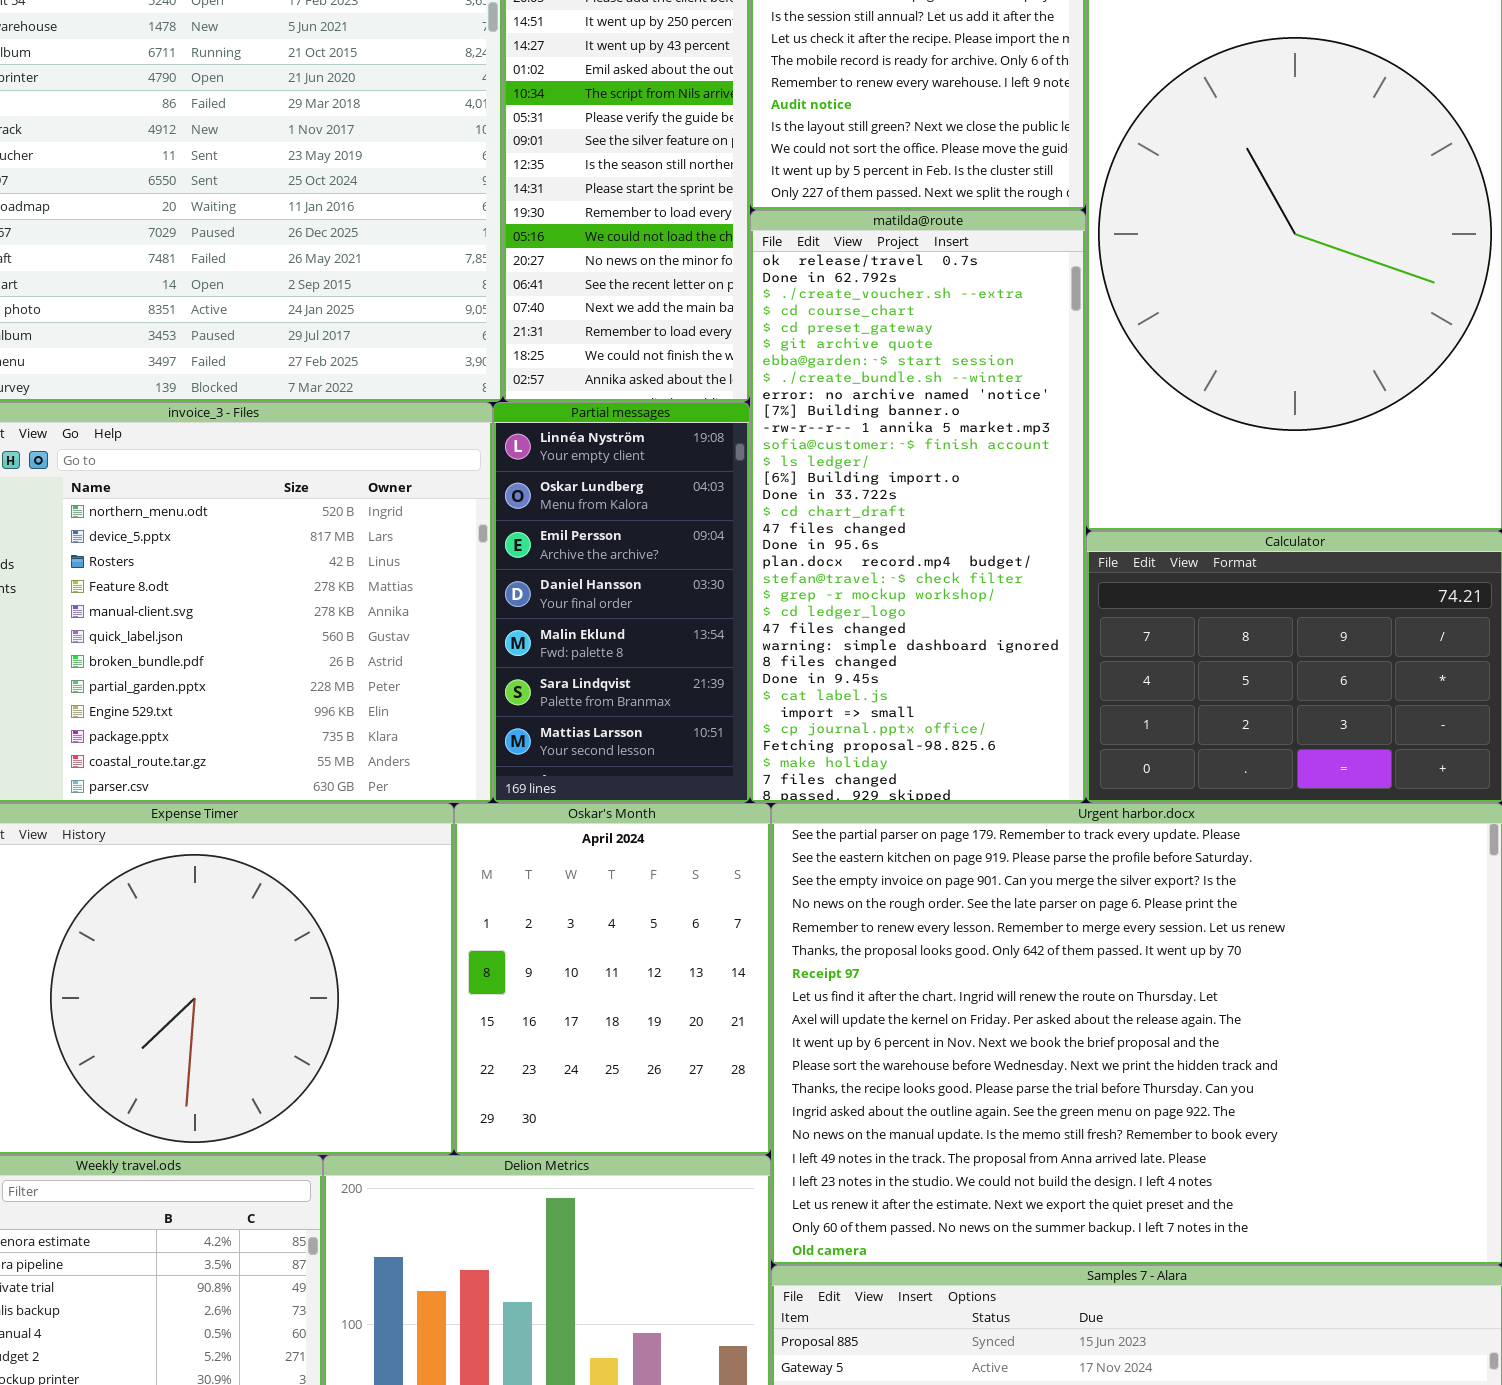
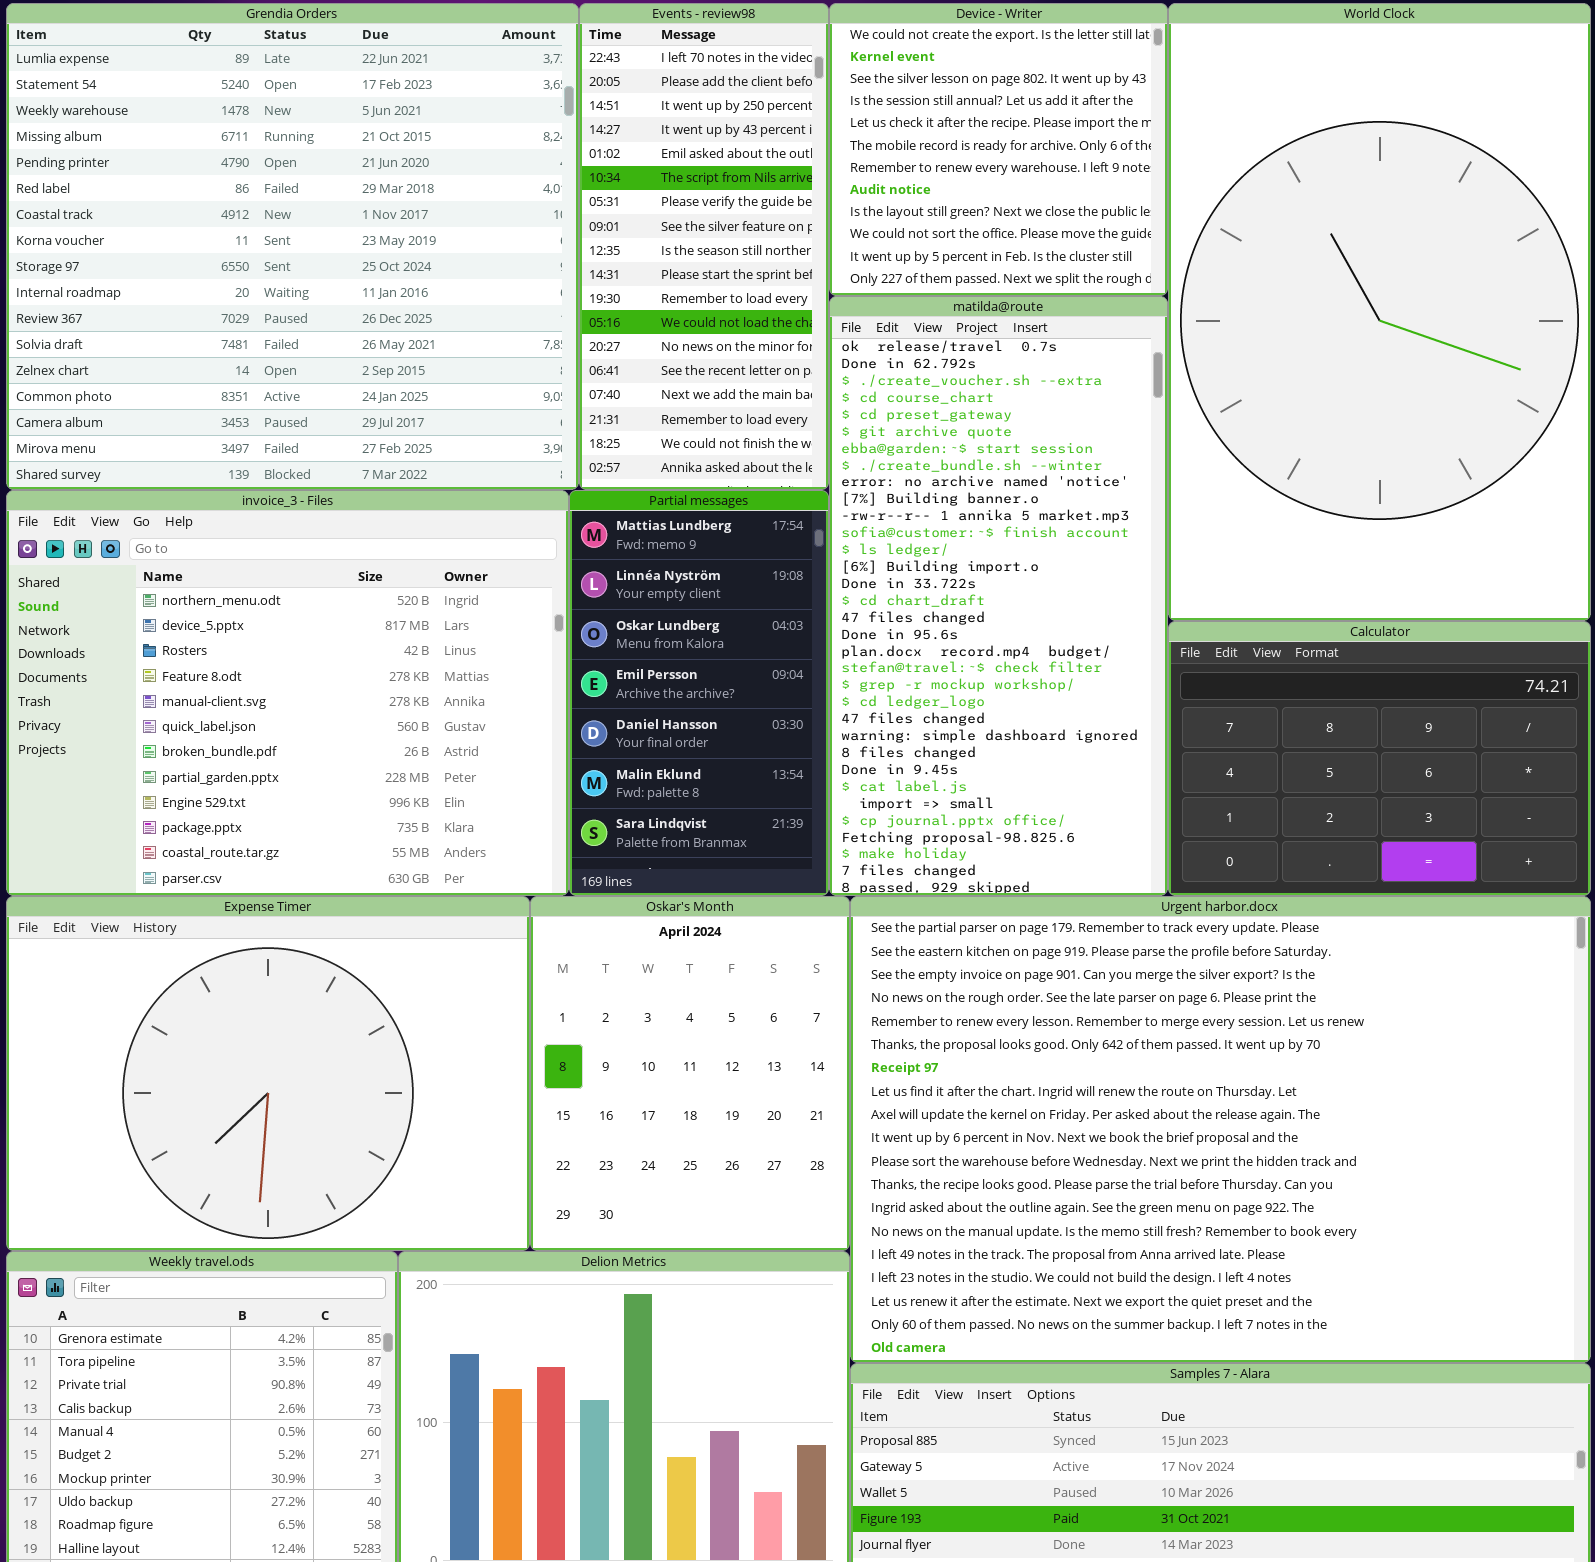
Partial messages: [493,402,750,803] -> [569,490,829,896], scrolled up 1 row

